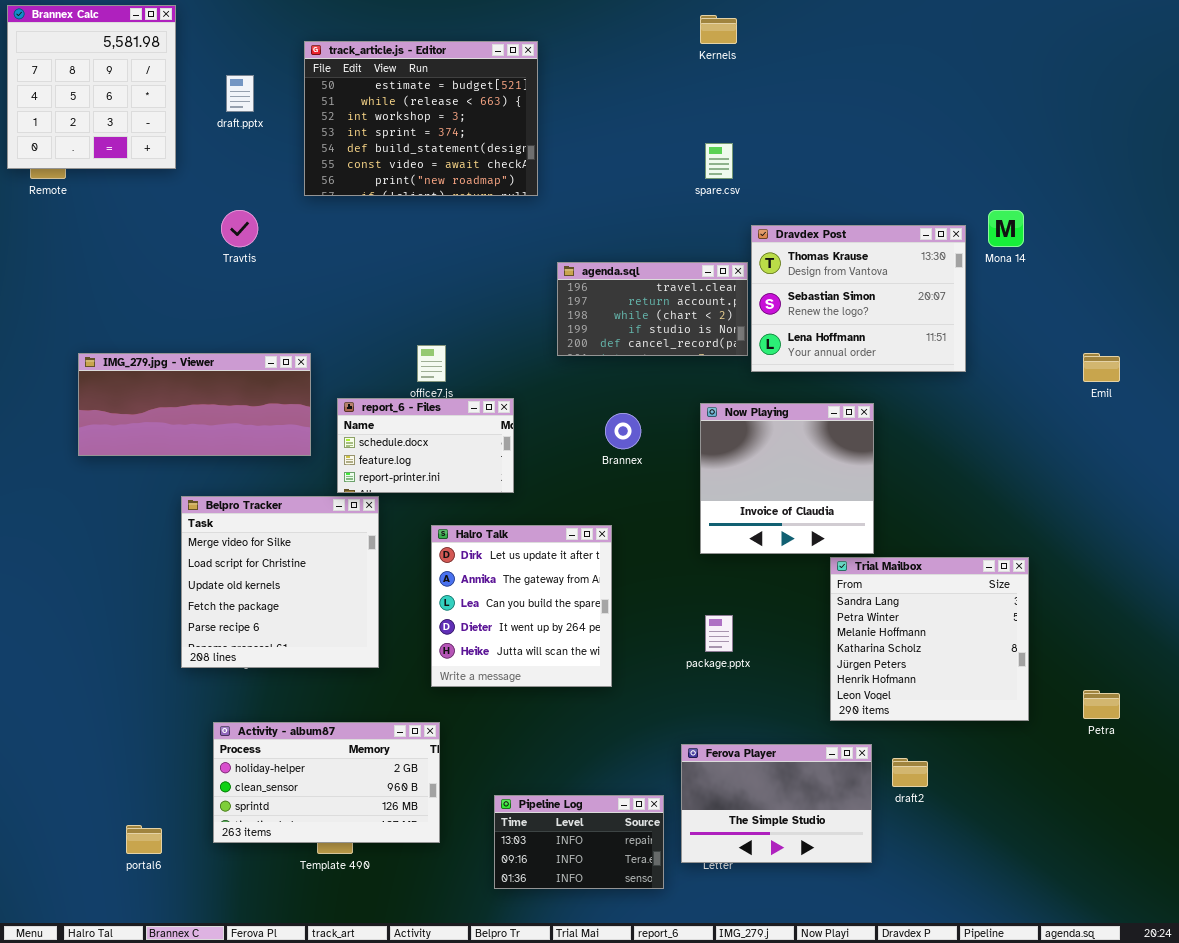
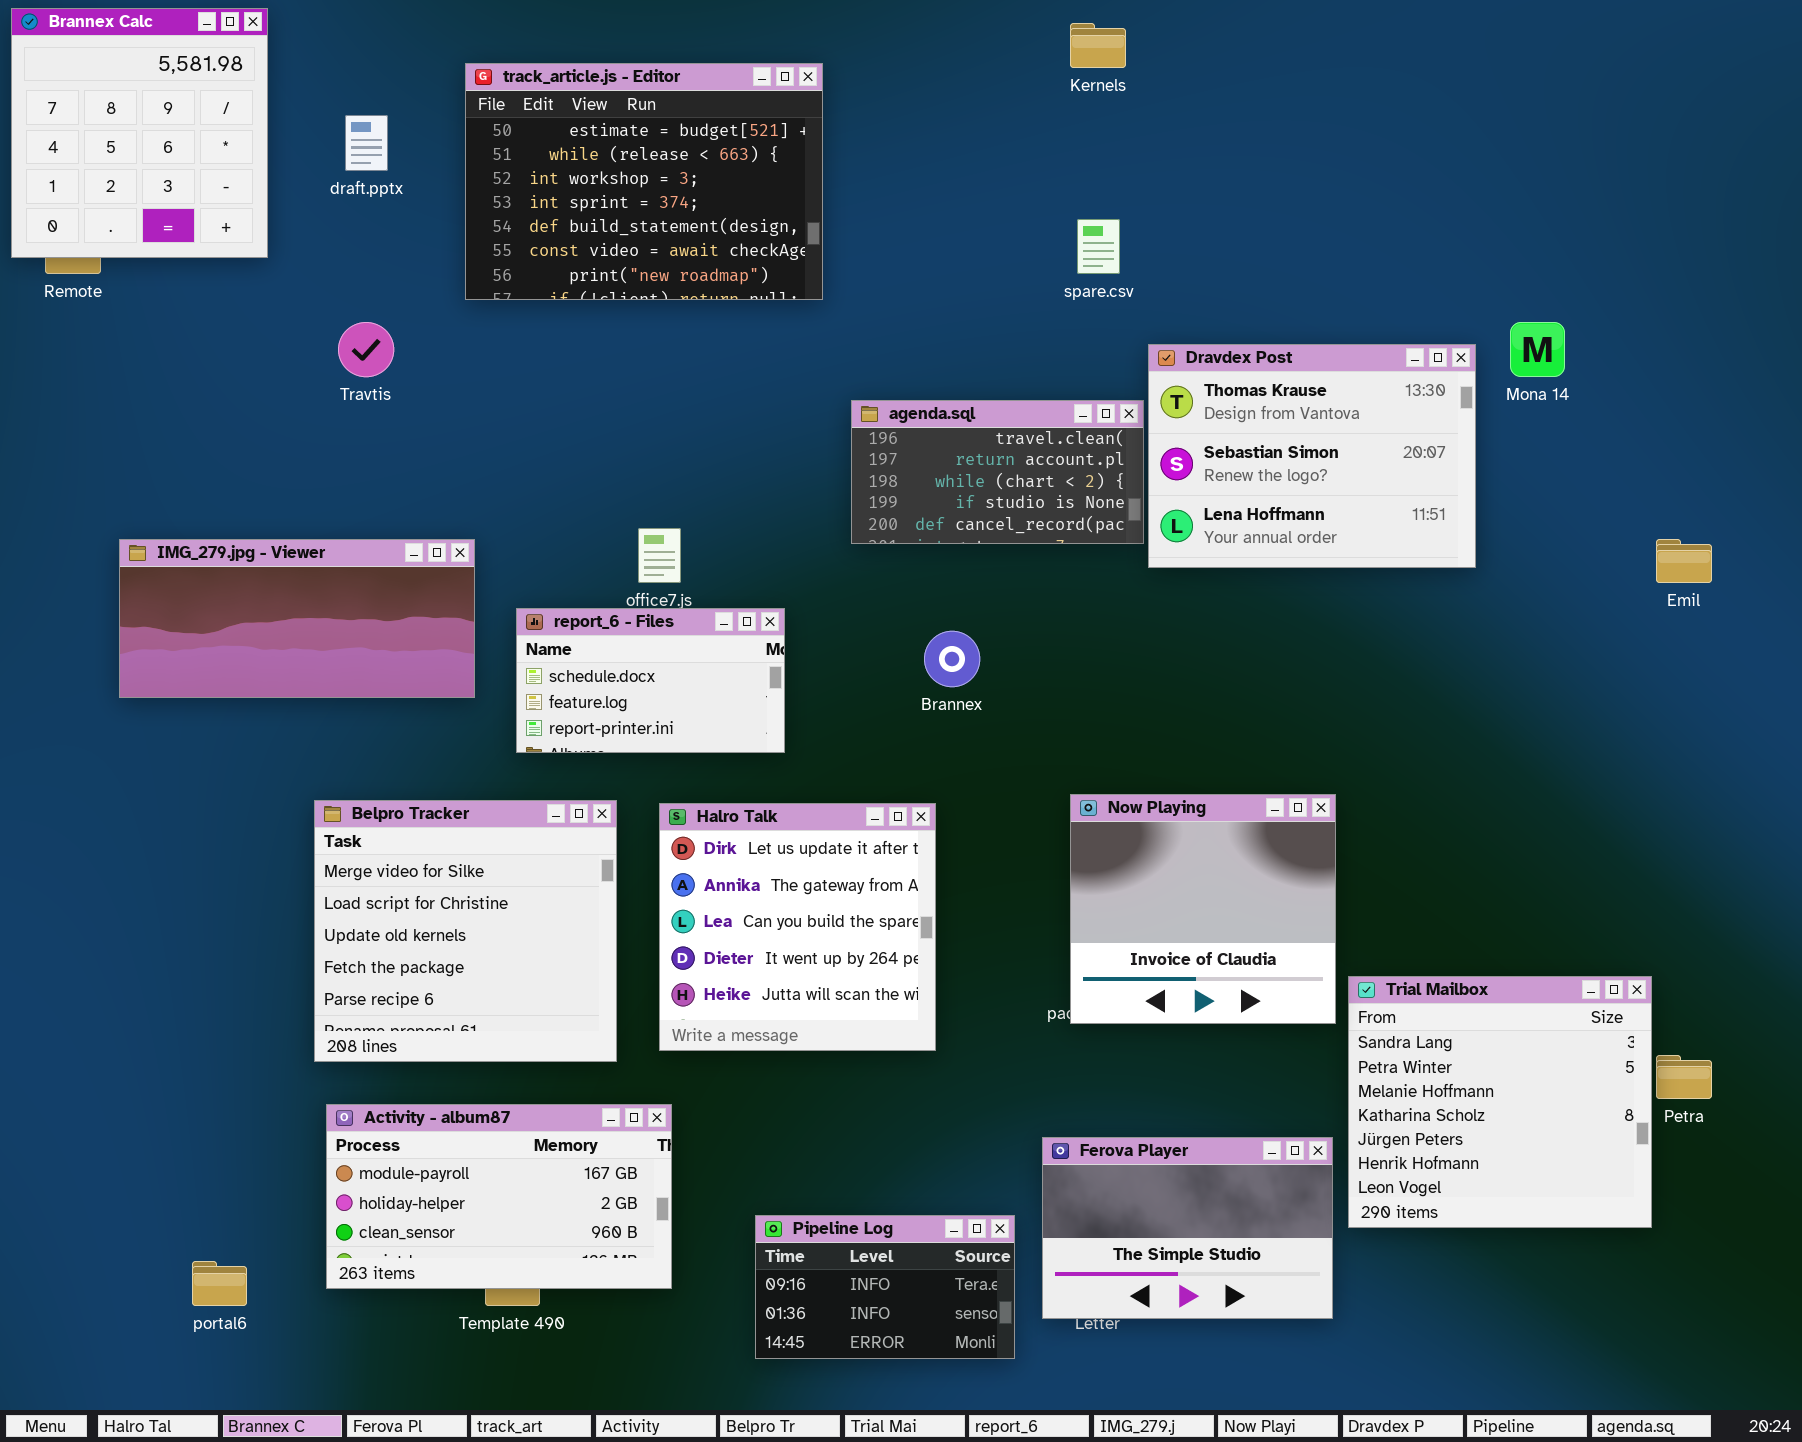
Now Playing: [700,403,874,554] -> [1070,794,1336,1024], moved
Belpro Tracker: [181,496,379,668] -> [314,800,617,1062], moved
Trial Mailbox: [830,557,1029,721] -> [1348,976,1652,1228], moved
Activity - album87: [213,722,440,843] -> [326,1104,672,1289], scrolled up 1 row
Pipeline Log: [494,795,664,889] -> [755,1215,1015,1359], scrolled down 1 row

